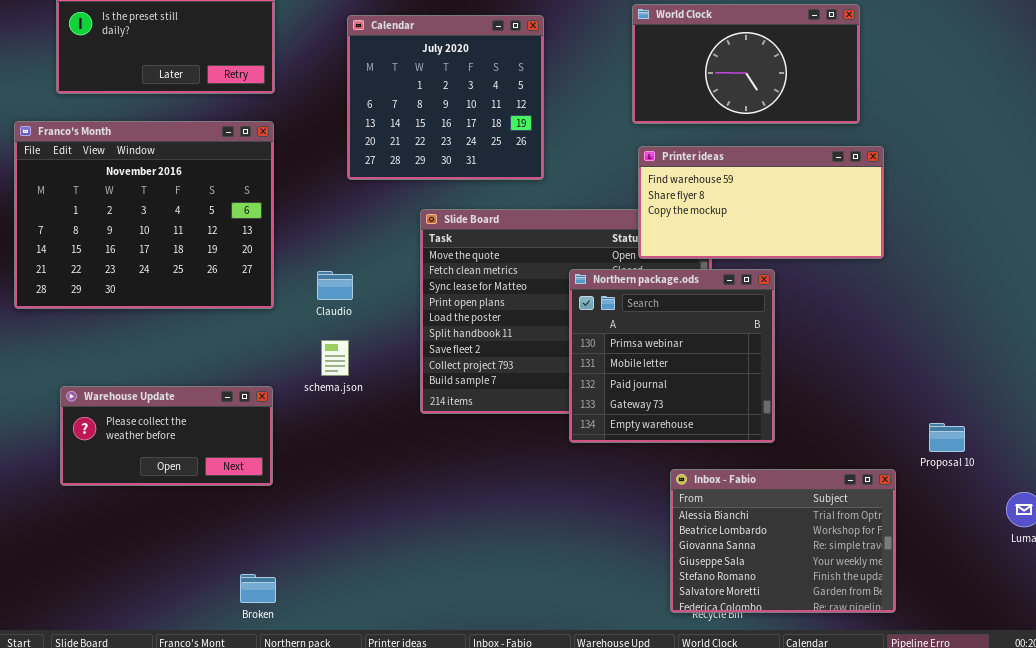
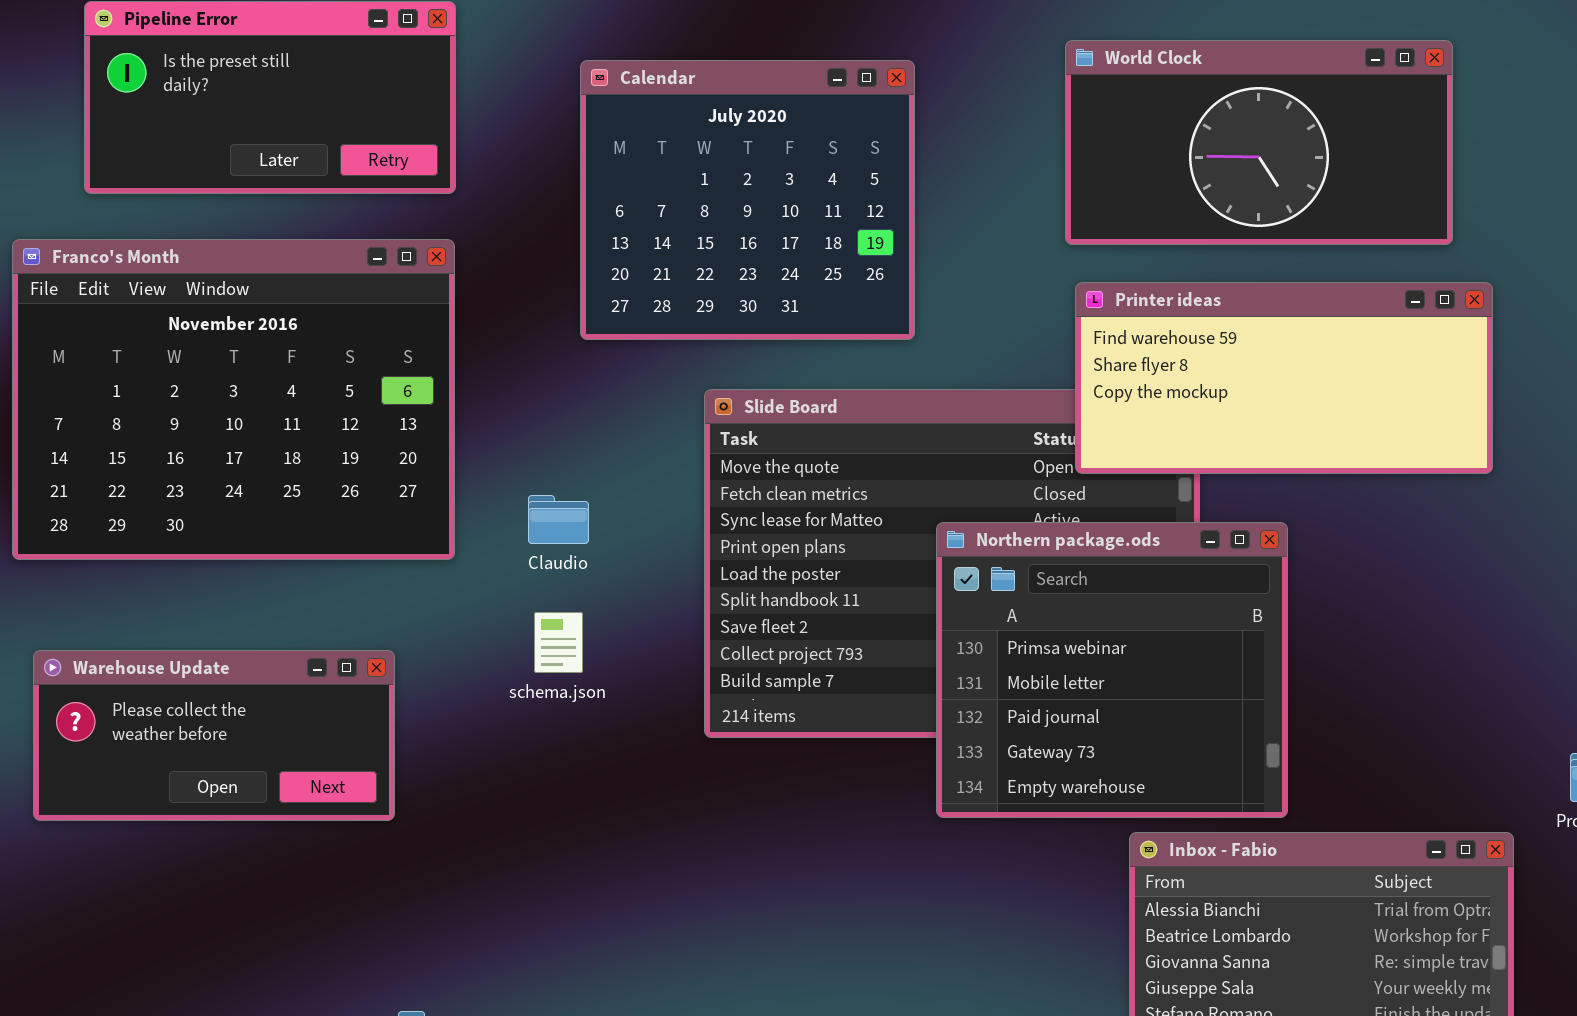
Northern package.ods: [569,269,775,443] -> [936,522,1288,818], moved
Warehouse Update: [60,386,273,486] -> [33,650,395,821], moved

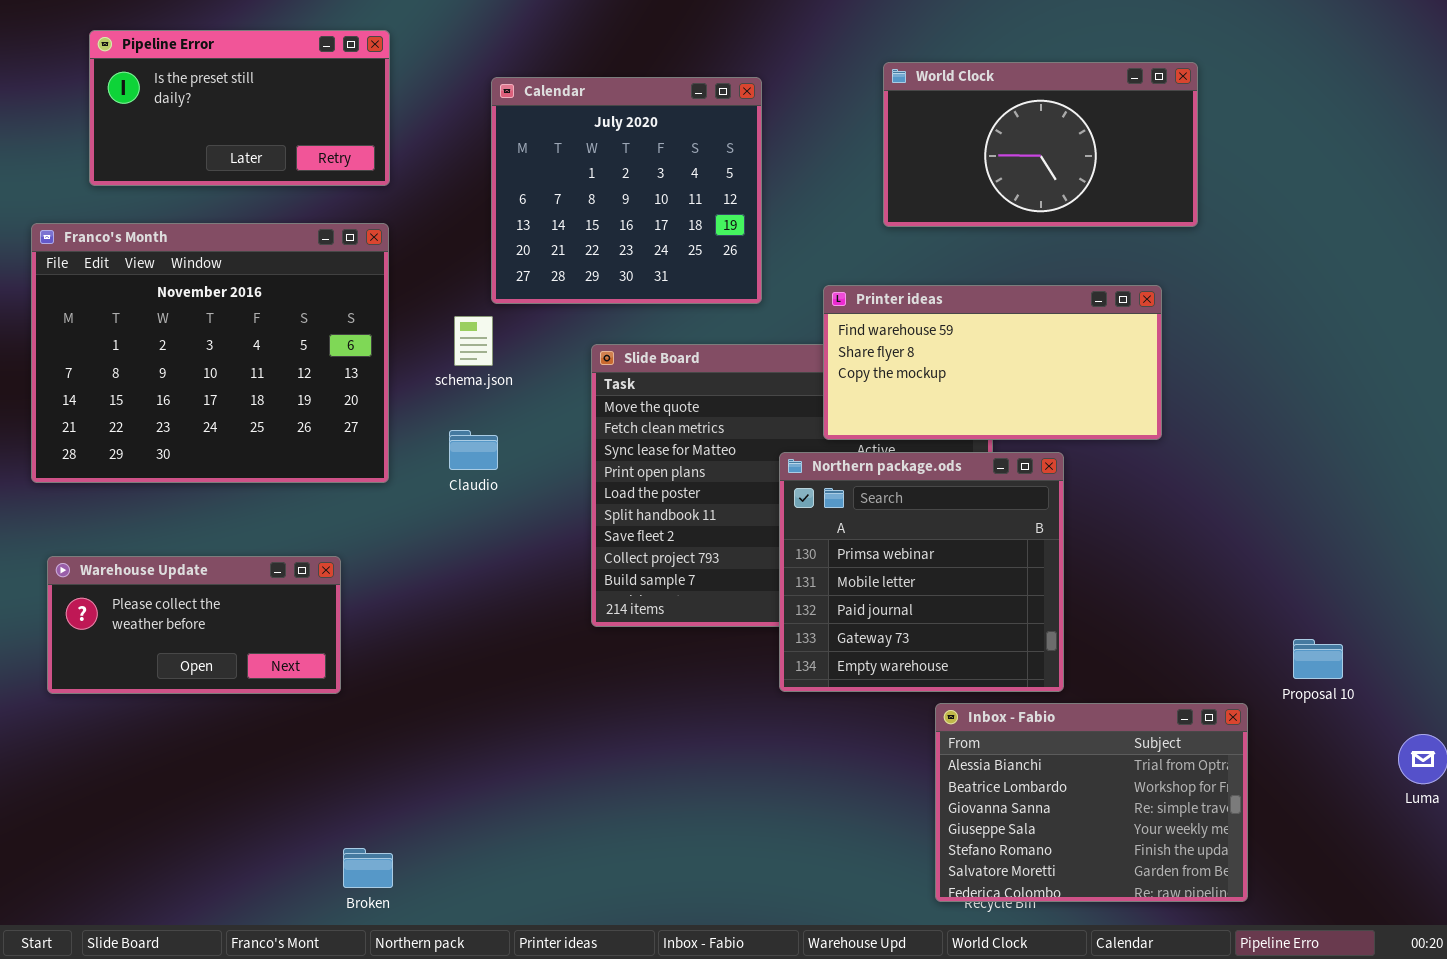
Printer ideas: [1075,282,1493,474] -> [823,285,1162,440], moved
schema.json: [534,612,583,673] -> [454,316,493,366], moved

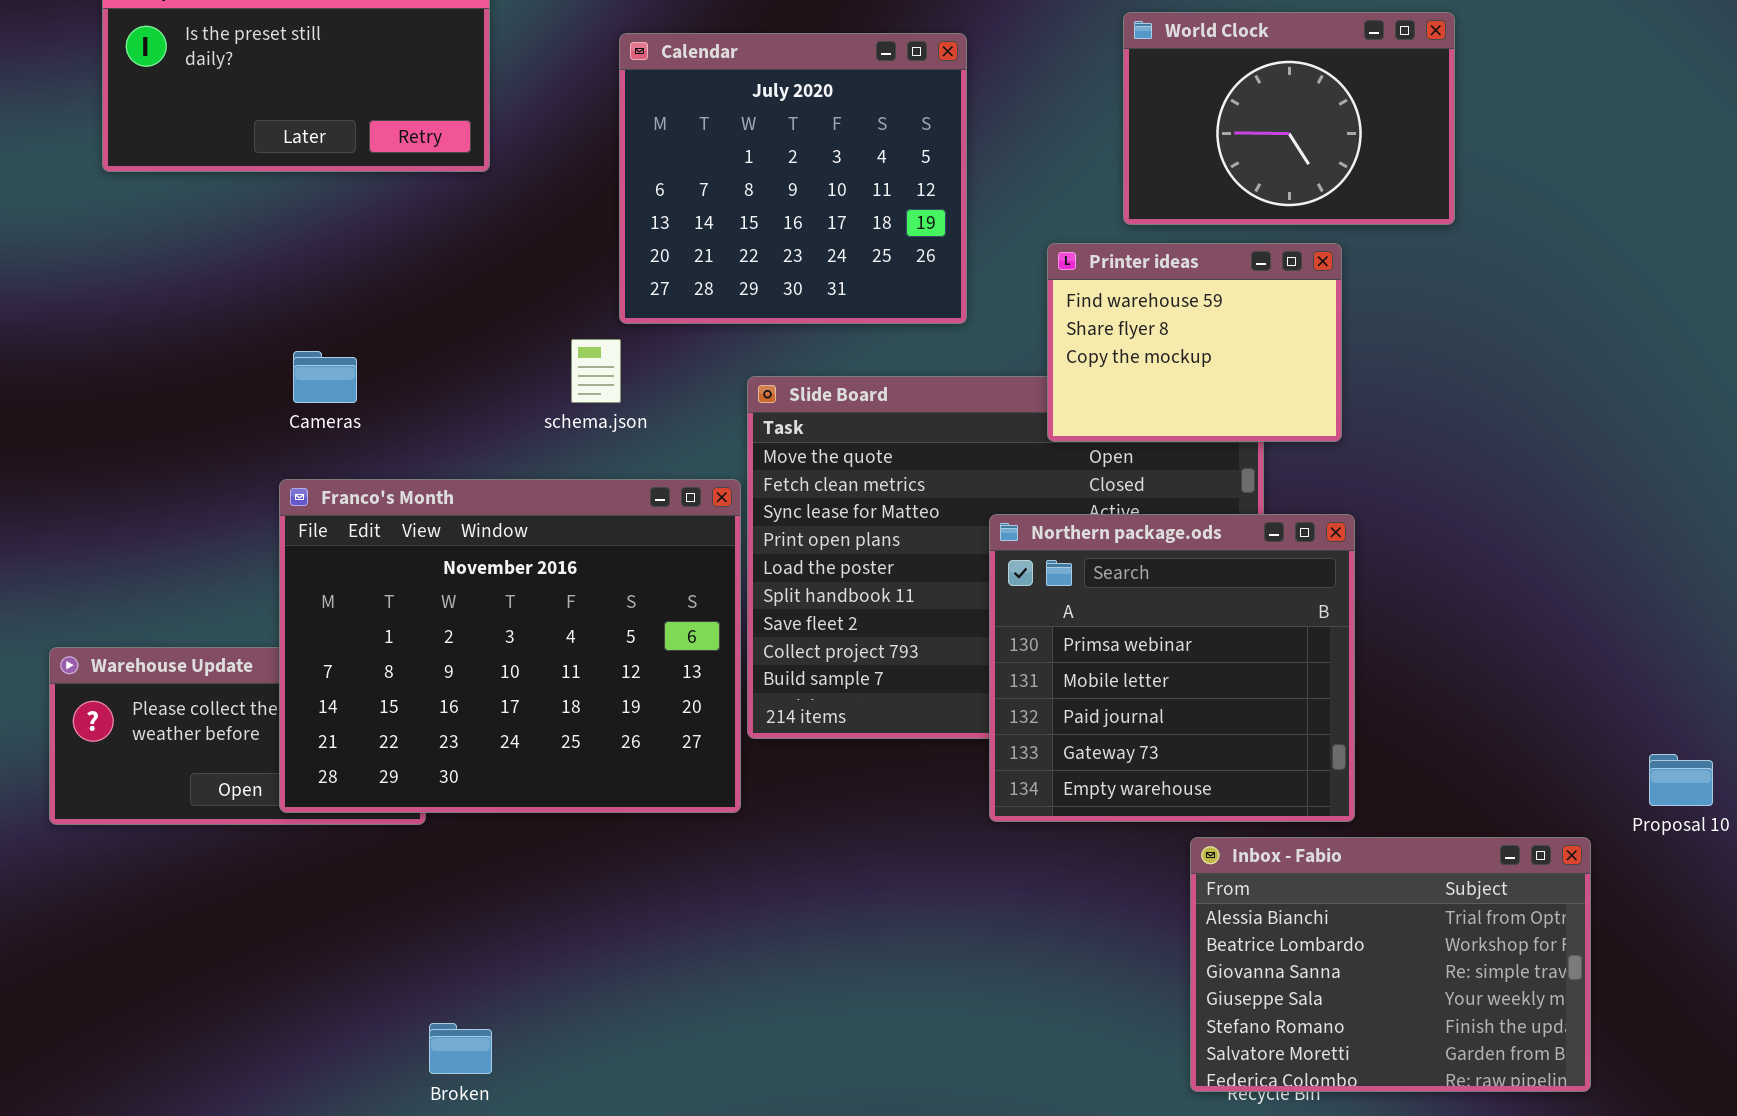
World Clock: [883,62,1198,227] -> [1123,12,1455,225], resized
Franco's Month: [31,223,389,483] -> [279,479,741,813], moved
Printer ideas: [823,285,1162,440] -> [1047,243,1342,442], moved, resized

